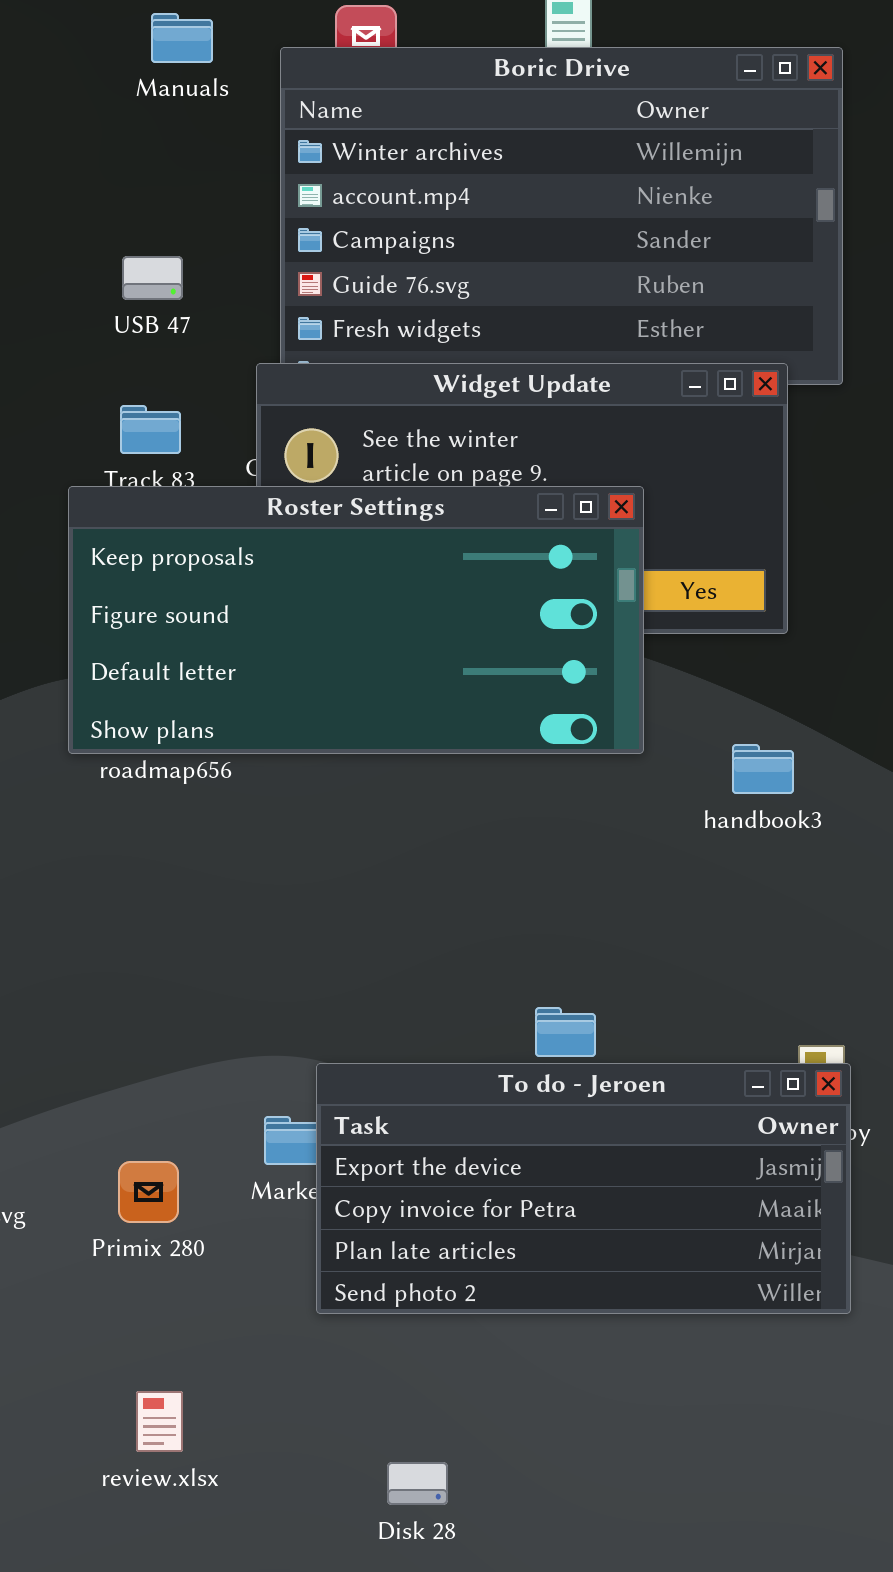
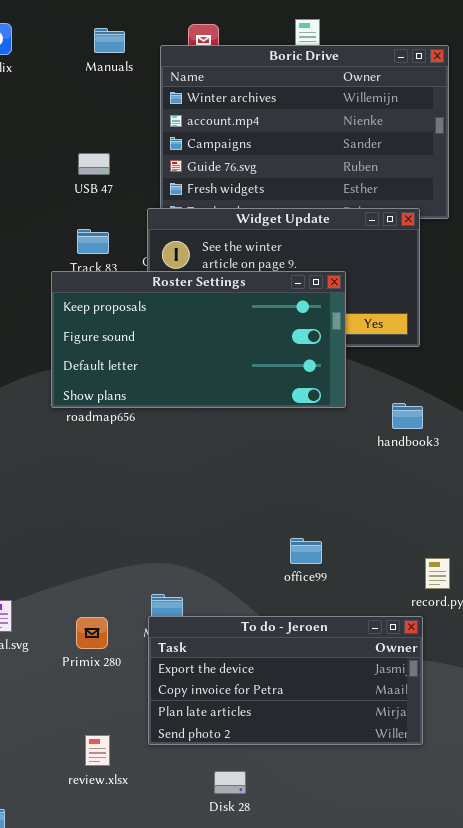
To do - Jeroen: [316,1063,851,1314] -> [148,616,423,745], moved

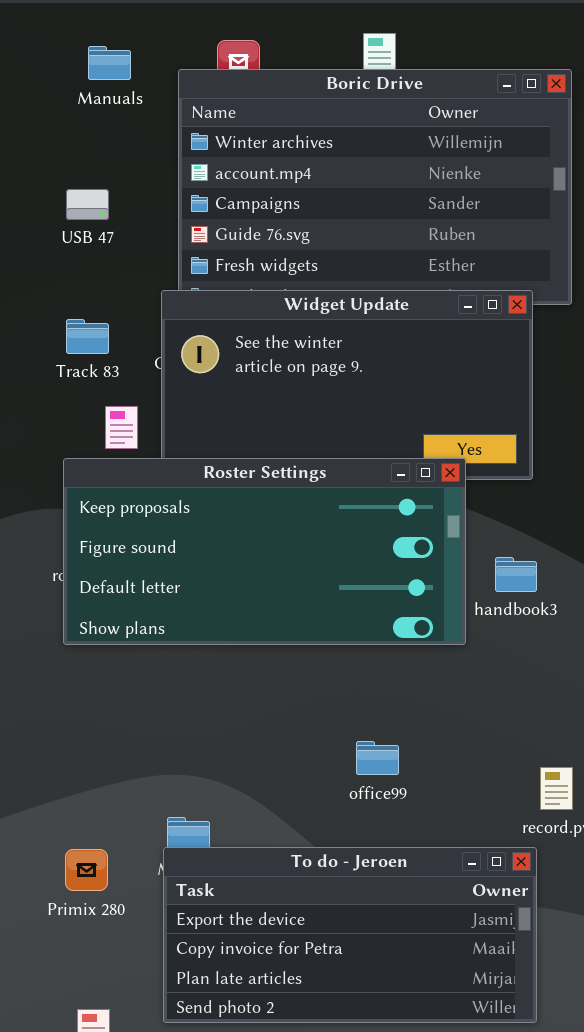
USB 47: [78,153,110,175] -> [66,189,109,220], moved
Roster Settings: [51,271,346,408] -> [63,458,466,645], moved

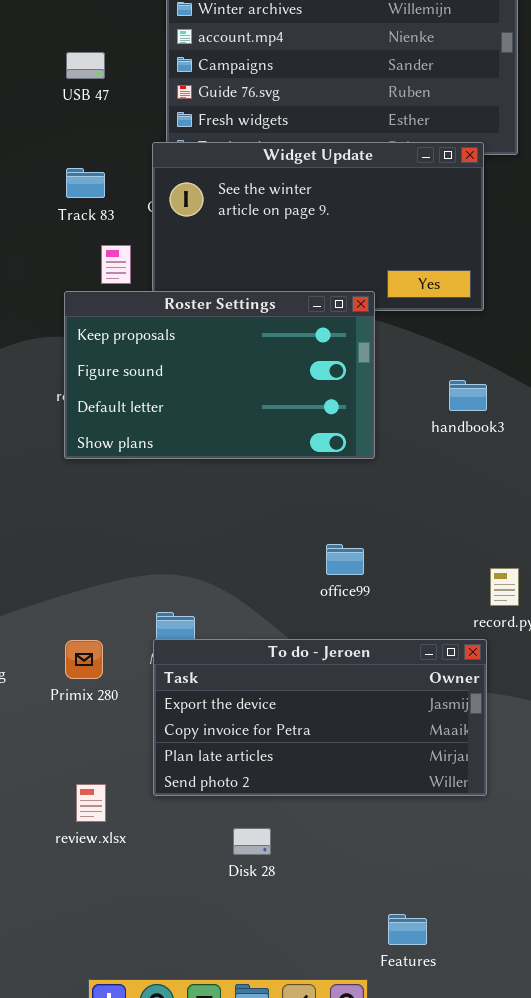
Roster Settings: [63,458,466,645] -> [64,291,375,459], resized

